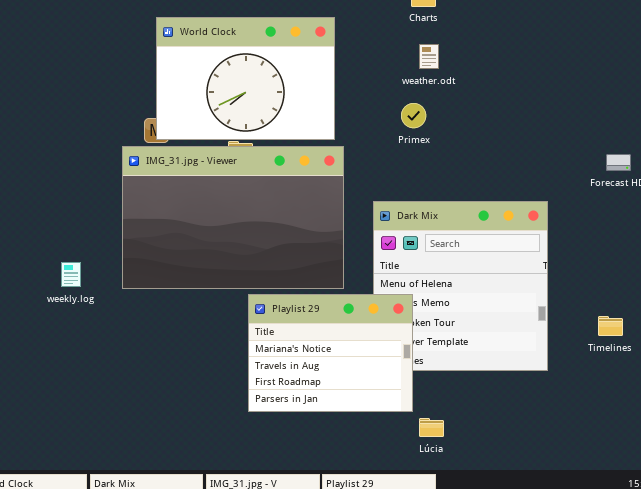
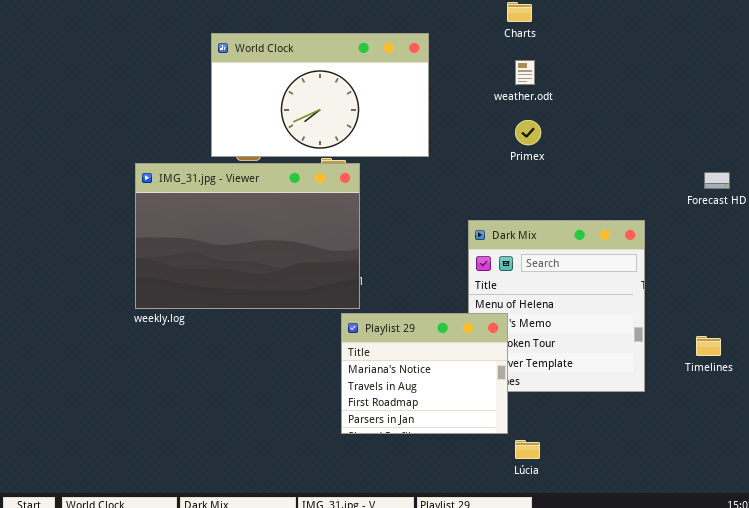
World Clock: [156,17,335,140] -> [211,33,429,157], resized
Primex: [401,103,426,128] -> [515,120,541,145], moved
IMG_31.jpg - Viewer: [122,146,344,289] -> [135,163,360,309], moved

